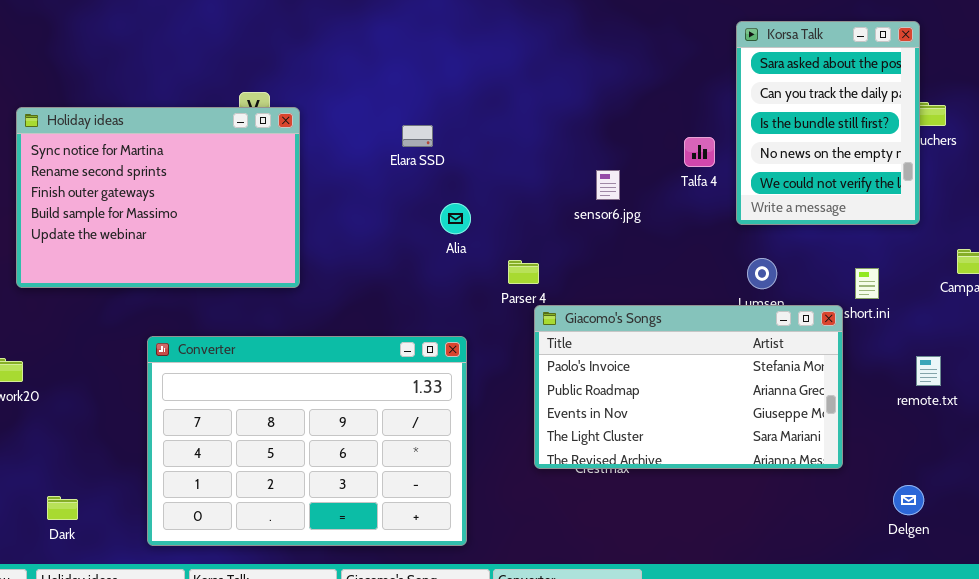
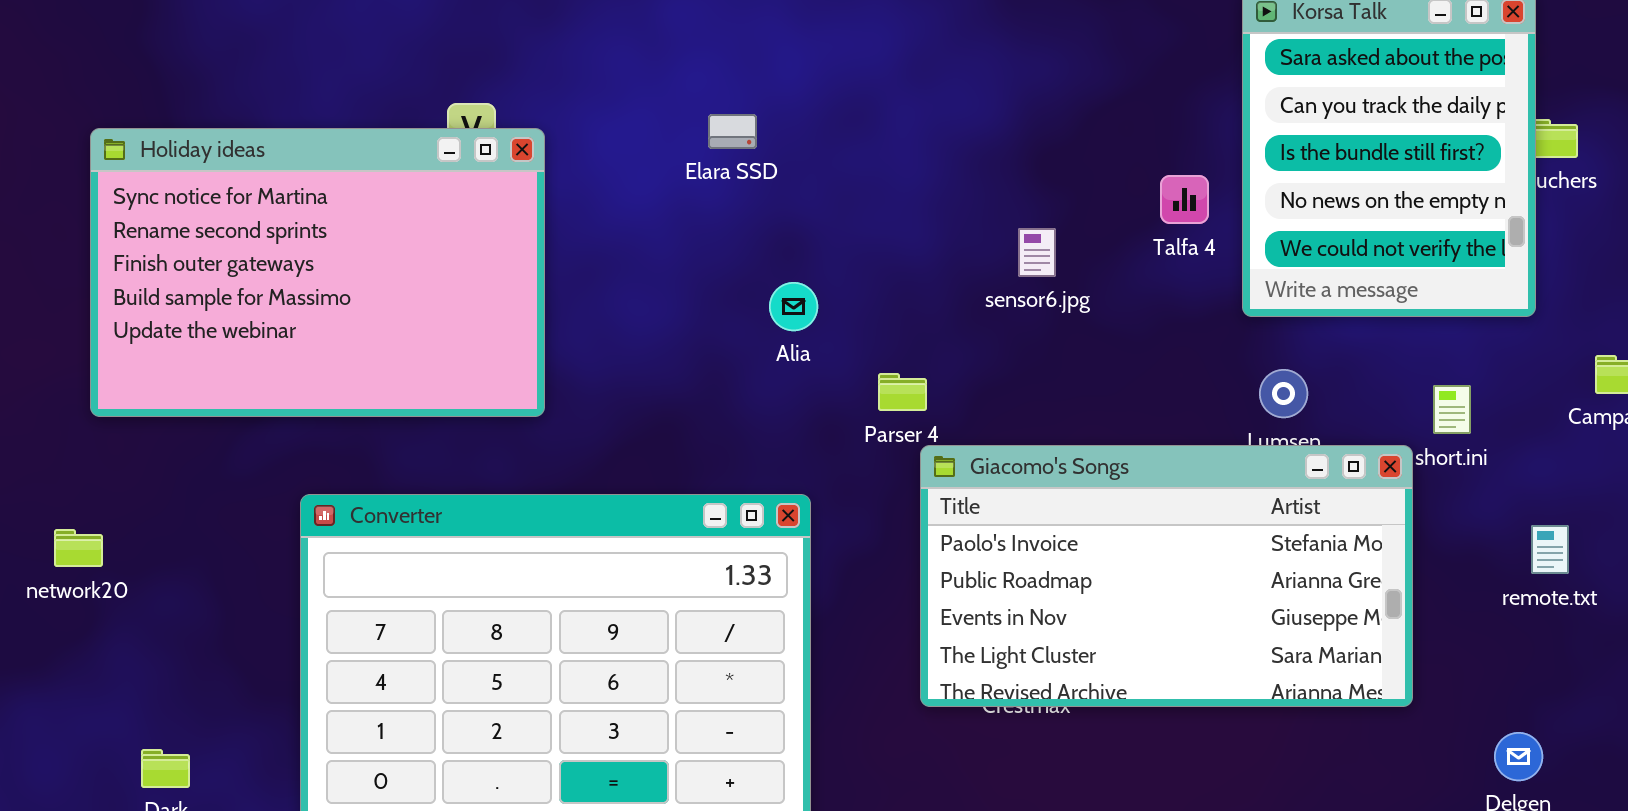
Elara SSD: [402,125,433,147] -> [708,114,757,149], moved

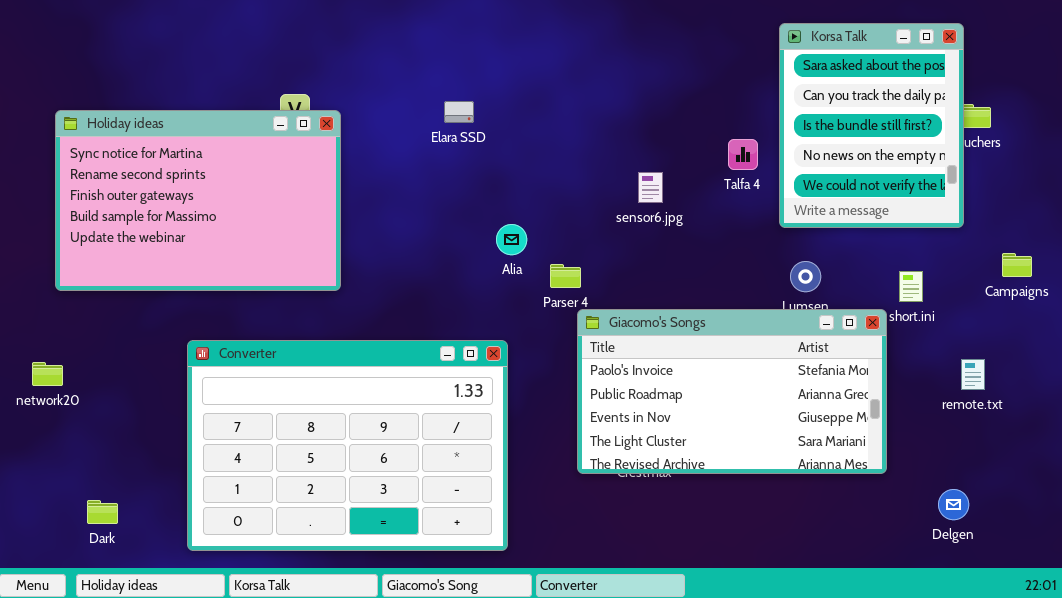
Alia: [769,282,818,331] -> [496,224,527,255], moved

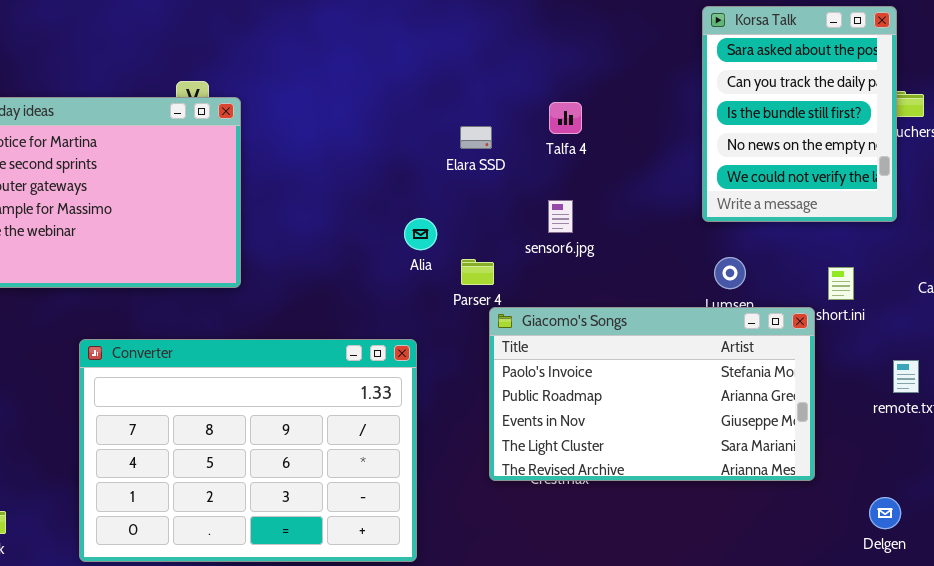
Elara SSD: [444,101,474,123] -> [460,126,492,149], moved
Talfa 4: [728,139,758,170] -> [549,102,582,134], moved
sensor6.jpg: [638,172,663,203] -> [548,200,573,233], moved

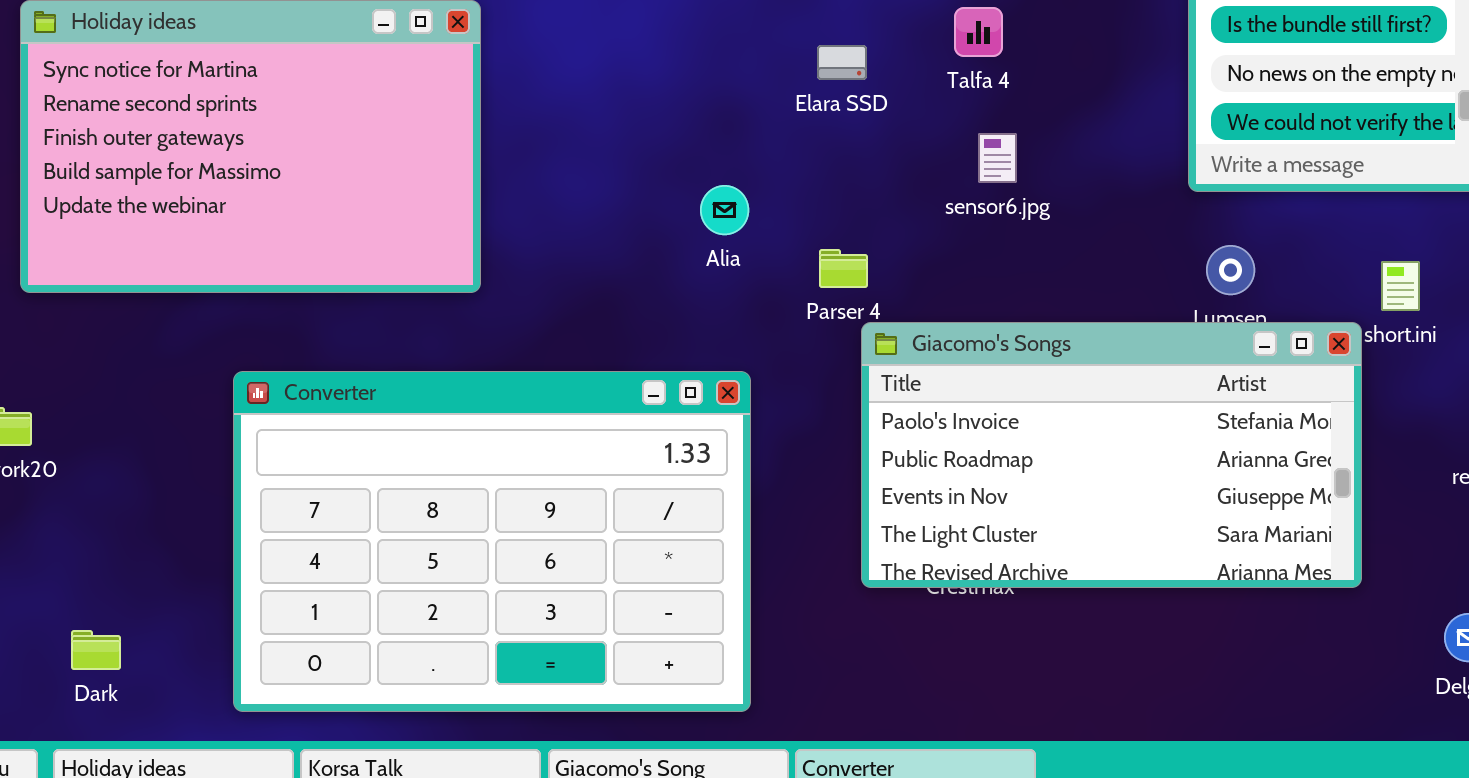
sensor6.jpg: [548,200,573,233] -> [978,133,1017,183], moved
Alia: [404,218,437,250] -> [700,185,749,235], moved

